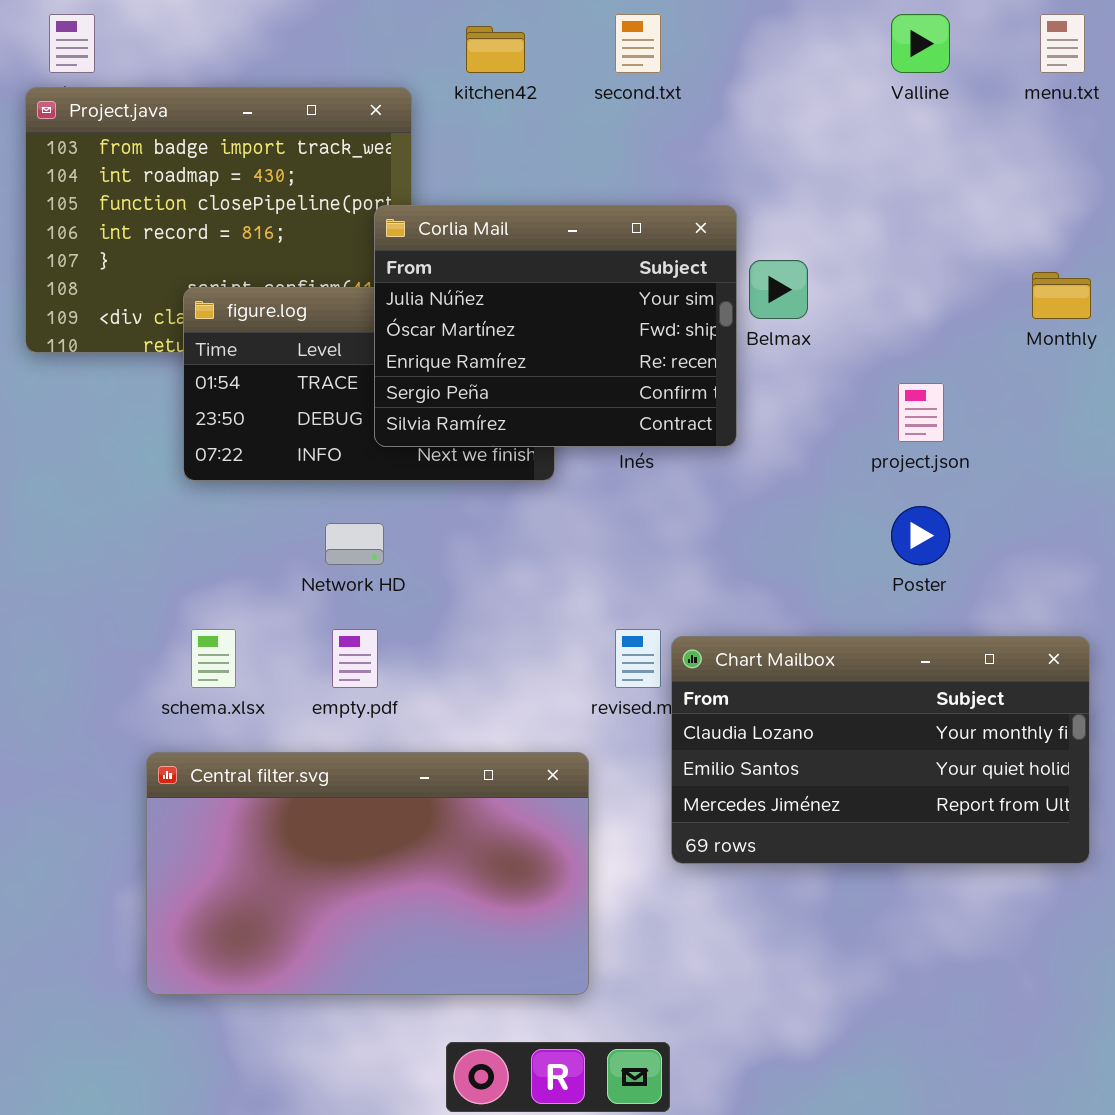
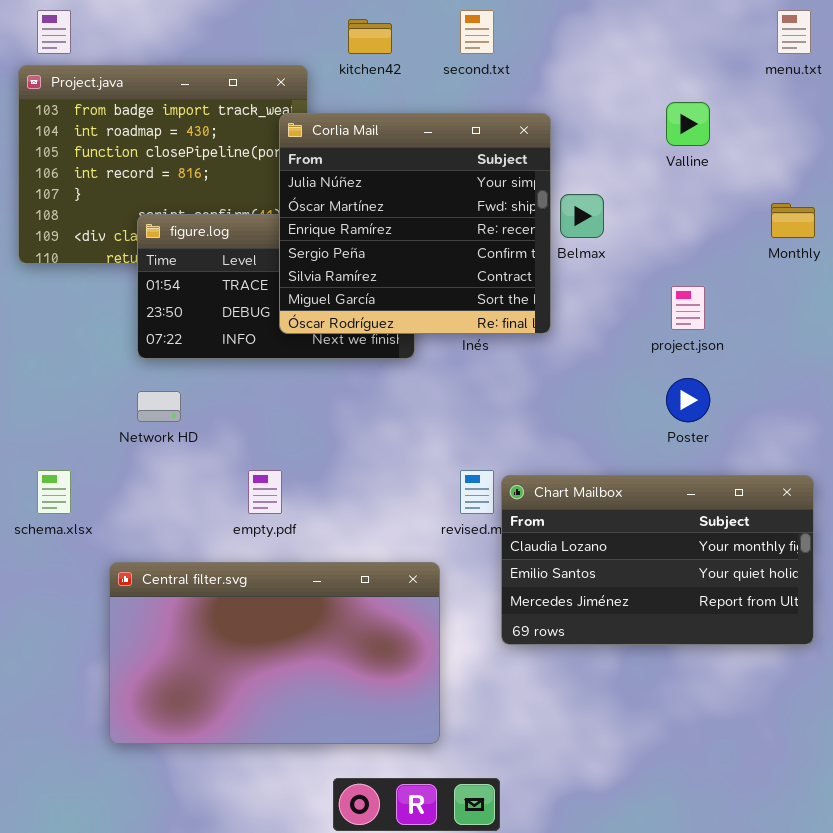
Valline: [891,14,950,73] -> [666,102,710,146], moved
Corlia Mail: [374,205,737,447] -> [279,113,551,334], resized
Network HD: [325,523,384,565] -> [137,391,181,422], moved
schema.xlsx: [191,629,236,688] -> [37,470,71,514], moved

